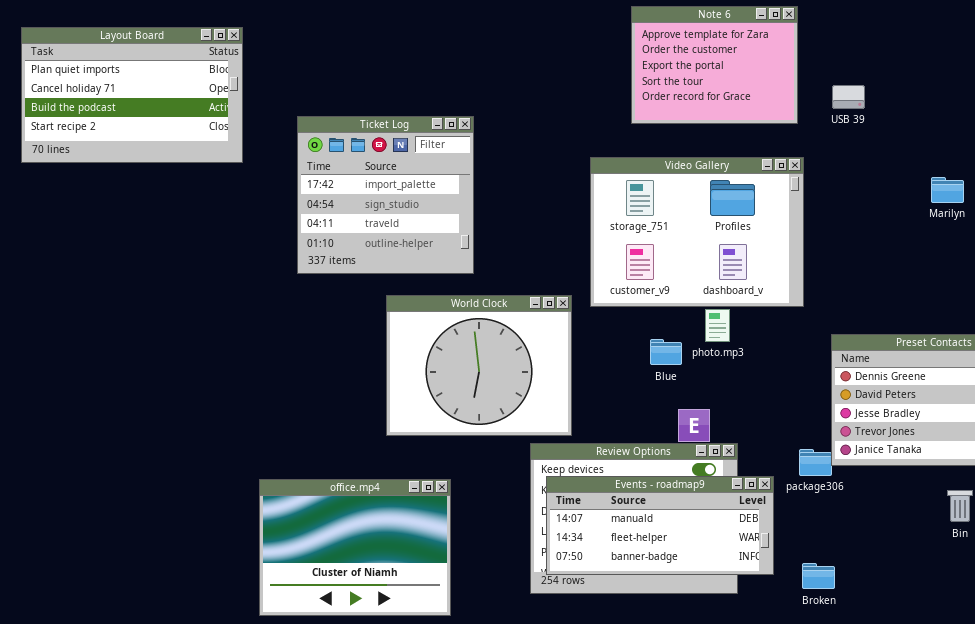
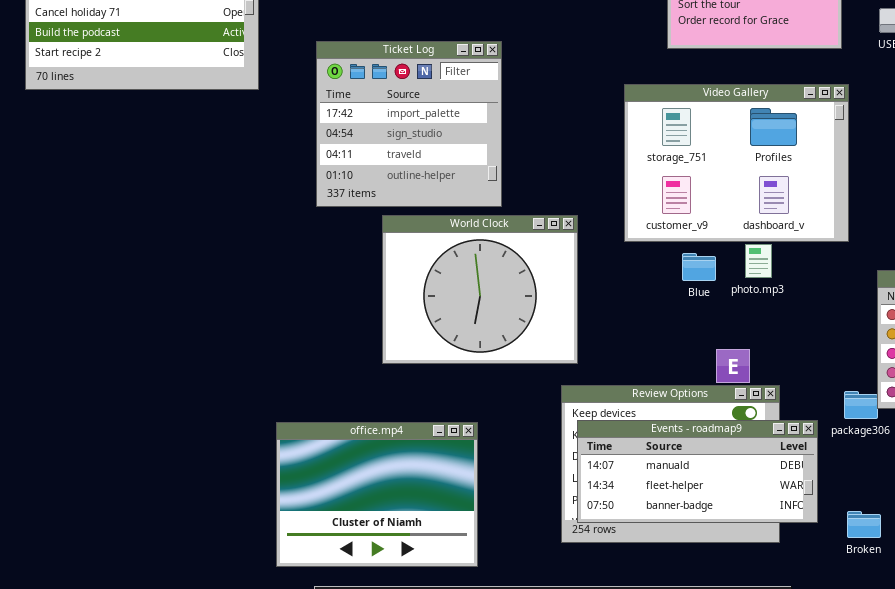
World Clock: [386,295,572,436] -> [382,215,578,364], moved
Blue: [650,339,682,365] -> [682,253,716,281], moved

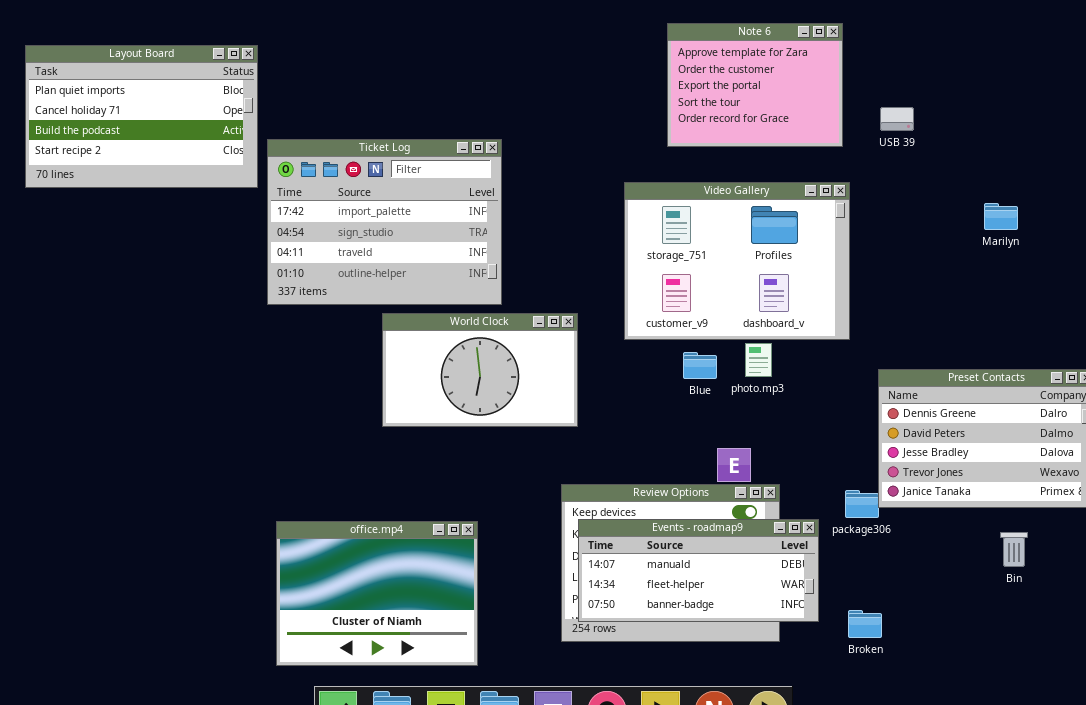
Ticket Log: [316,41,502,207] -> [267,139,502,305], resized
World Clock: [382,215,578,364] -> [382,313,578,427], resized

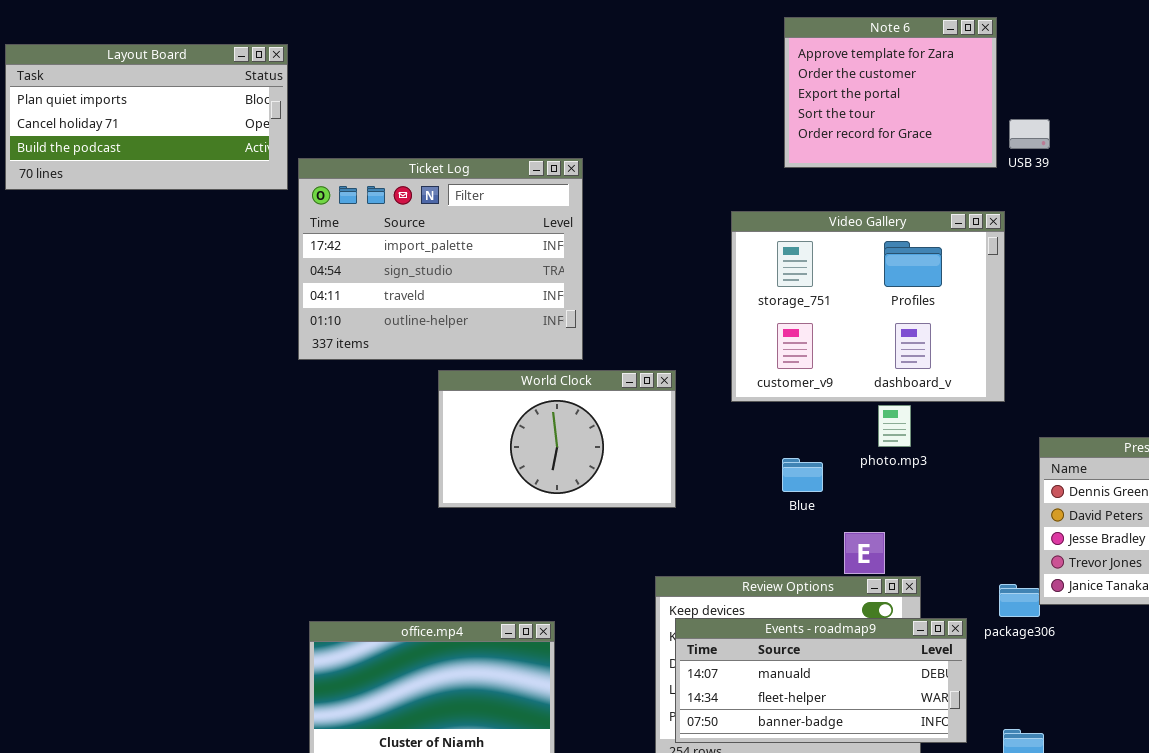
Layout Board: [25,45,258,188] -> [5,44,288,190], resized
USB 39: [880,107,914,131] -> [1009,119,1050,149], moved
Blue: [683,352,717,379] -> [782,458,823,492], moved

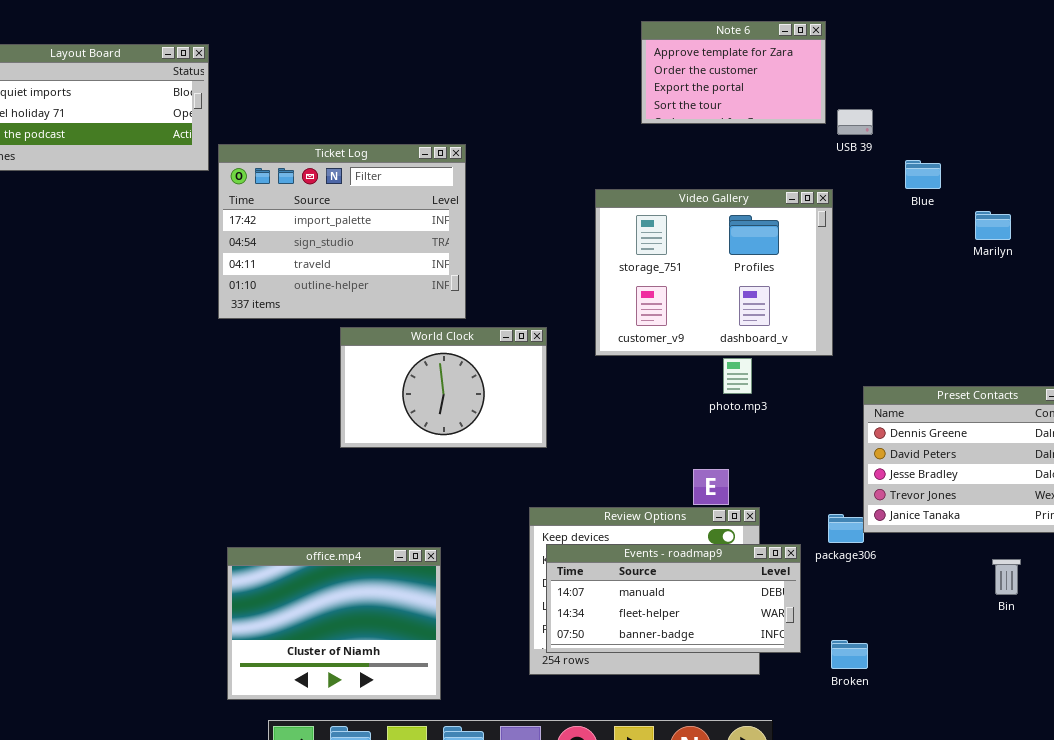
Note 6: [784,17,997,168] -> [641,21,826,124], resized
Blue: [782,458,823,492] -> [905,160,941,189], moved

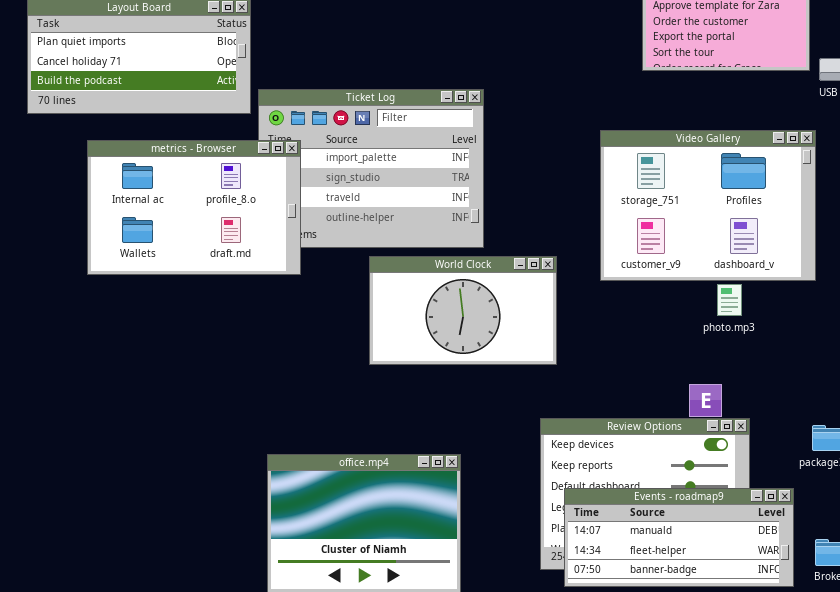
metrics - Browser: none -> [87,140,301,275], opened
Events - roadmap9: [546,544,801,653] -> [564,488,794,587], moved

